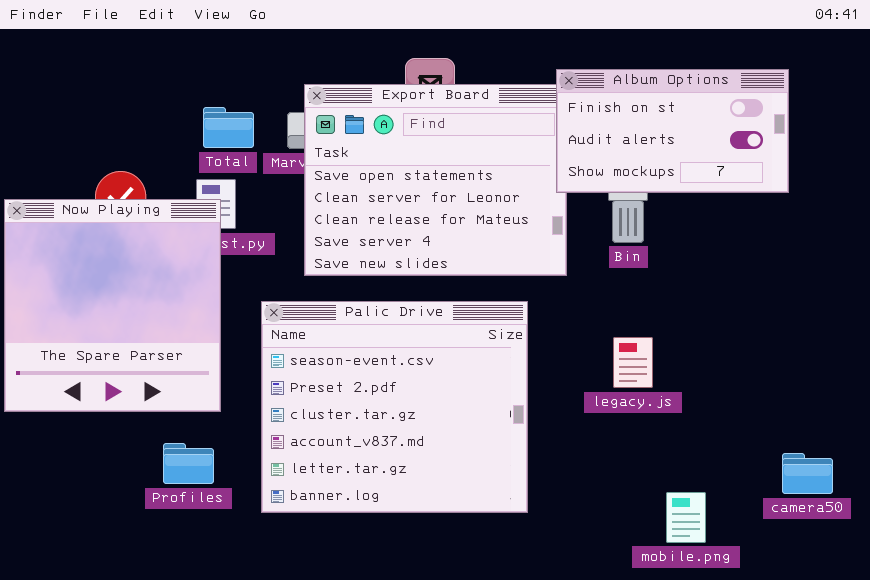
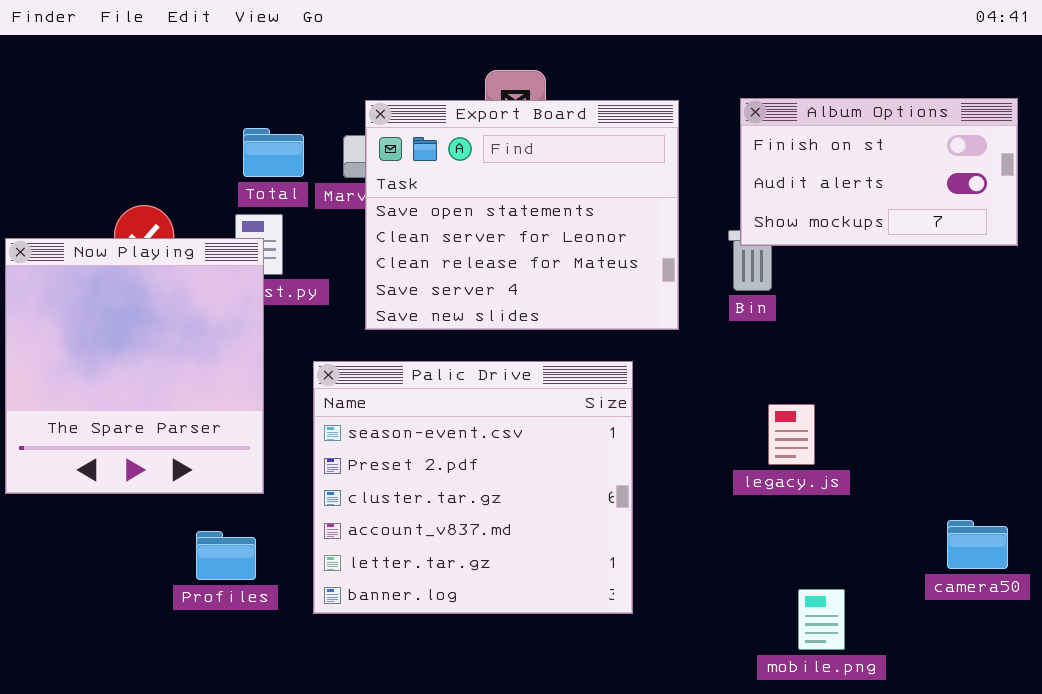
Album Options: [556,69,789,193] -> [740,98,1018,246], moved
legacy.js: [613,337,653,388] -> [768,404,815,465], moved
camera50: [782,453,833,494] -> [947,520,1008,569], moved

